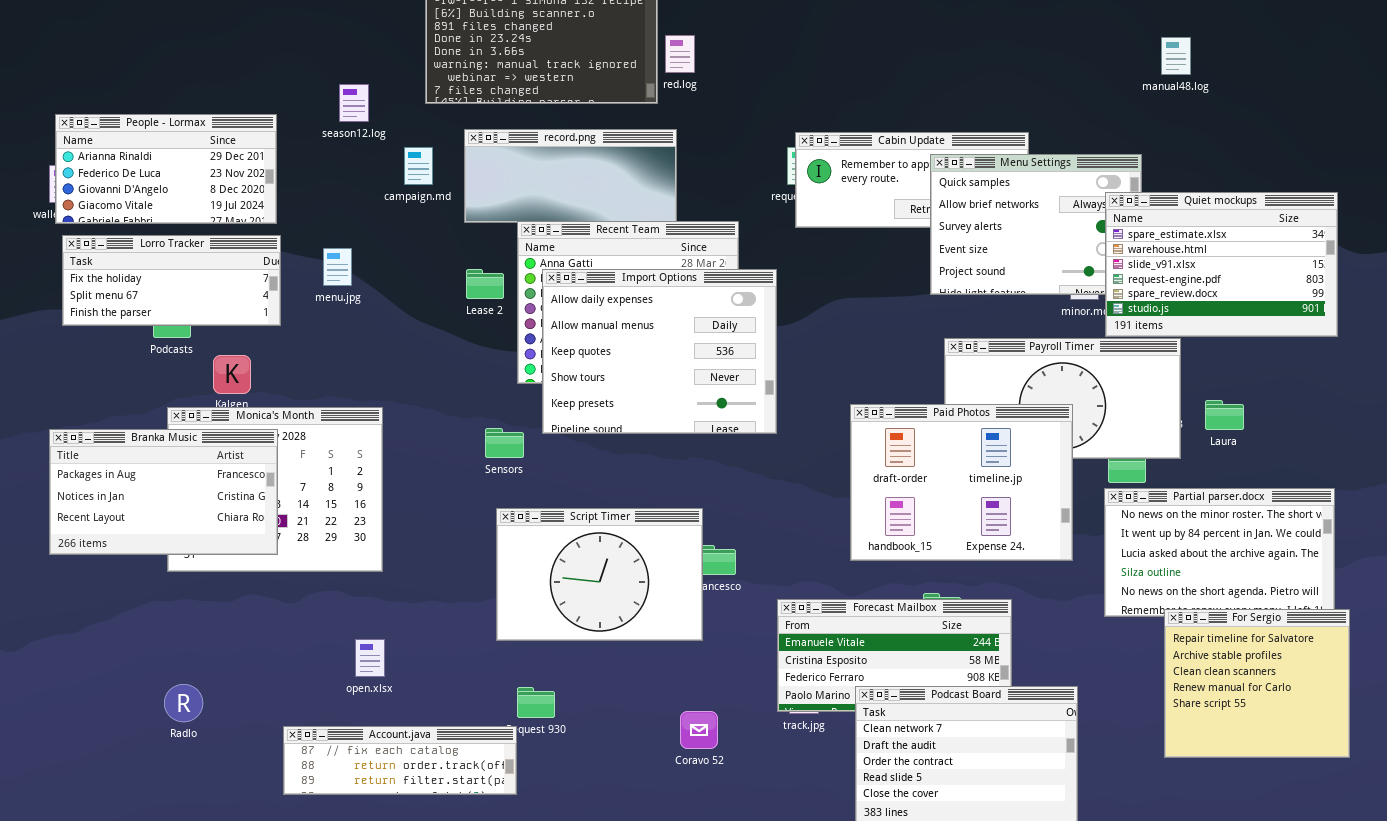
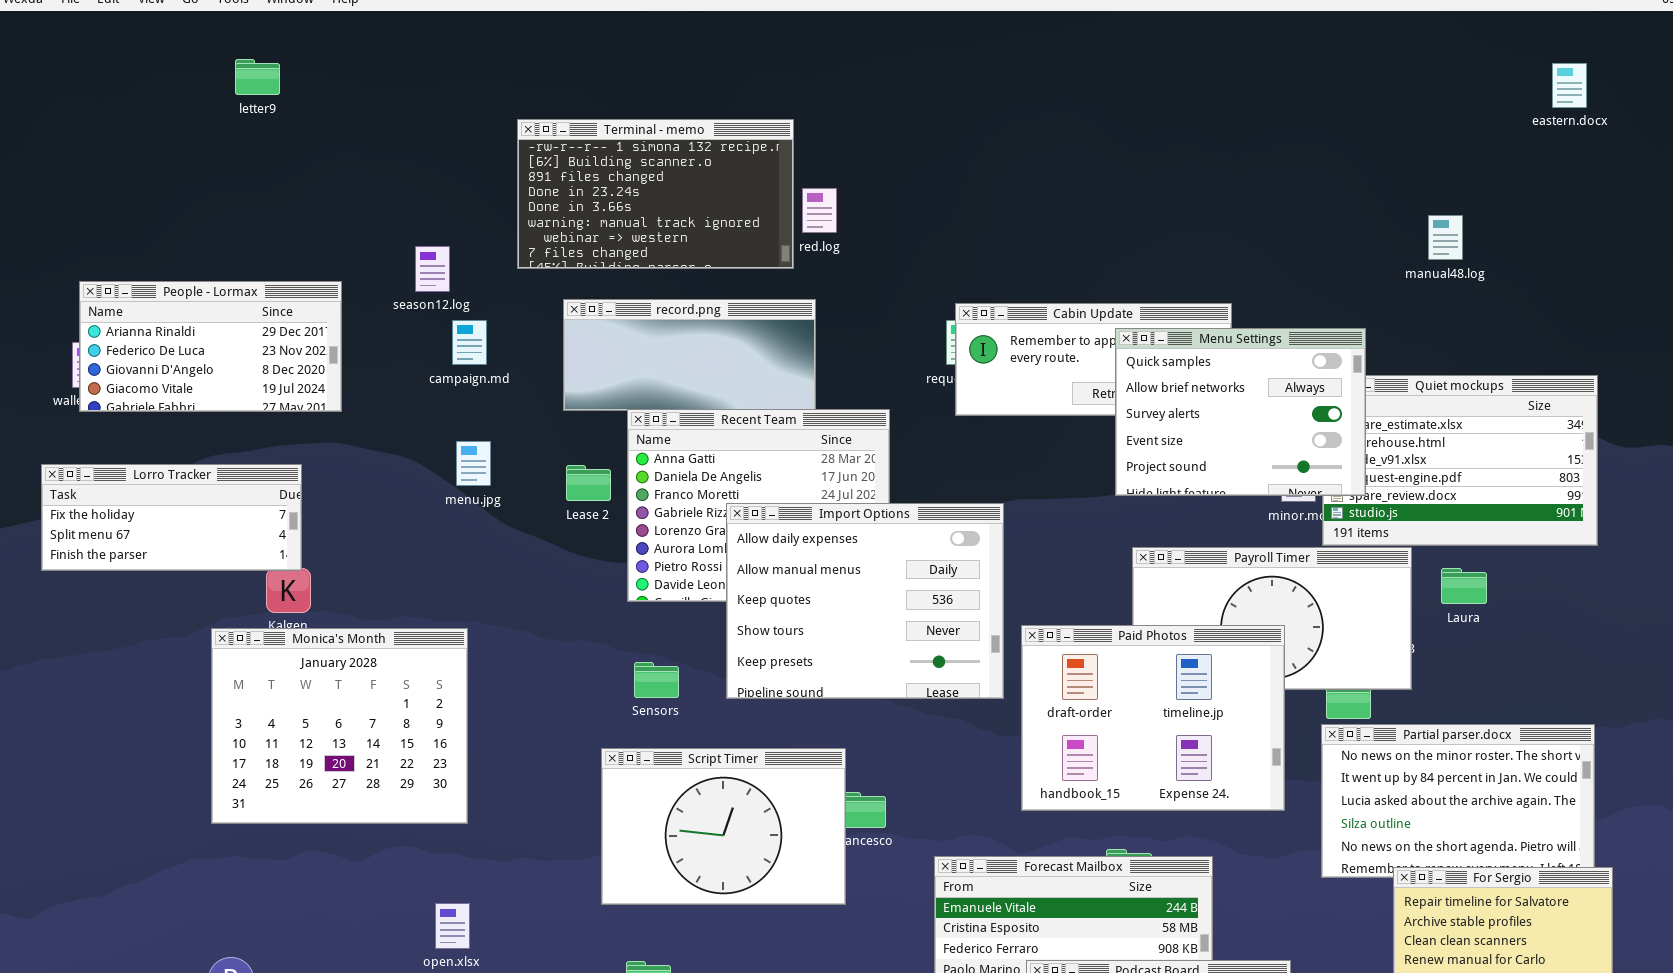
manual48.log: [1161,37,1191,75] -> [1428,215,1463,260], moved
campaign.md: [404,147,433,185] -> [452,320,487,365], moved
Menu Settings: [930,154,1142,295] -> [1115,328,1366,496], raised
Lorro Tracker: [62,235,281,326] -> [41,464,302,571], moved
menu.jpg: [323,248,352,286] -> [456,441,491,486], moved
Import Options: [542,269,777,434] -> [726,503,1004,699], moved
Laura: [1205,400,1244,430] -> [1441,568,1487,604], moved
Sensors: [485,428,524,458] -> [634,662,679,698], moved
Branka Music: [49,429,278,555] -> none, closed

